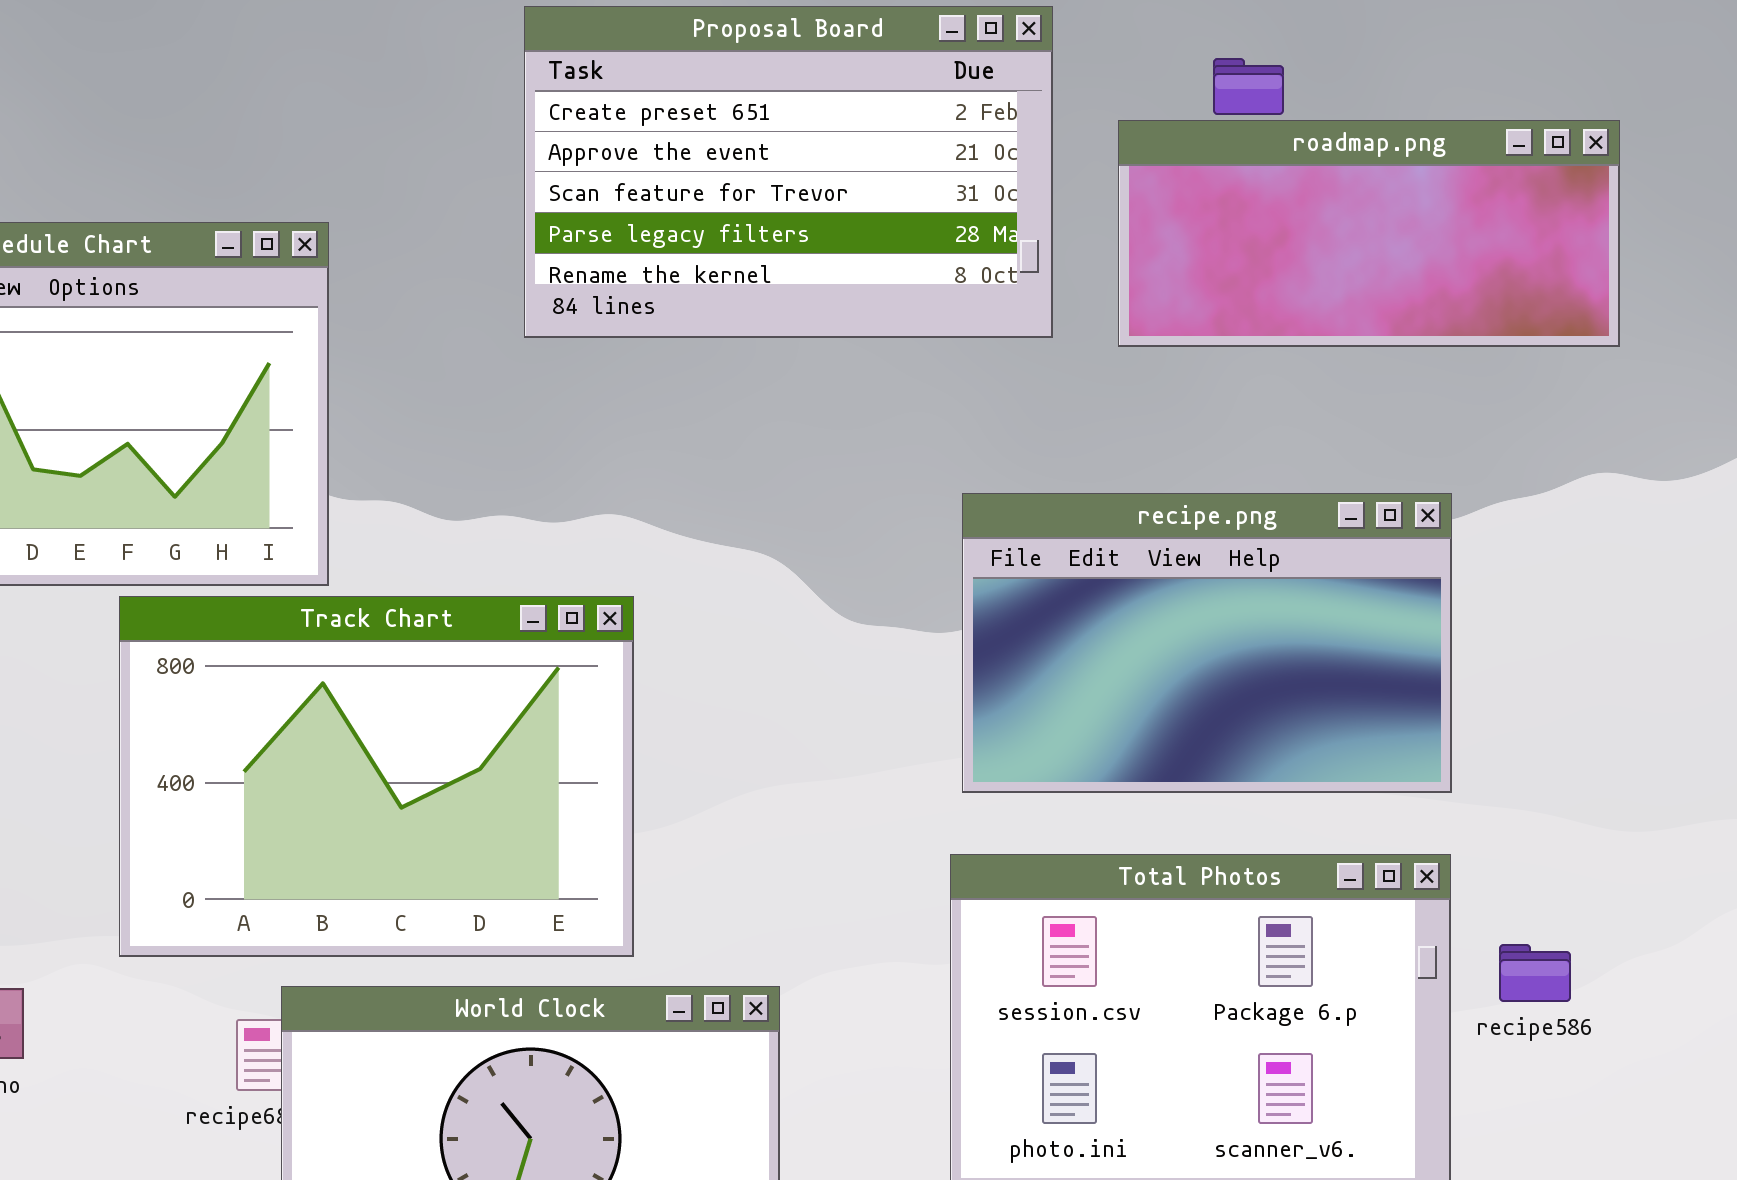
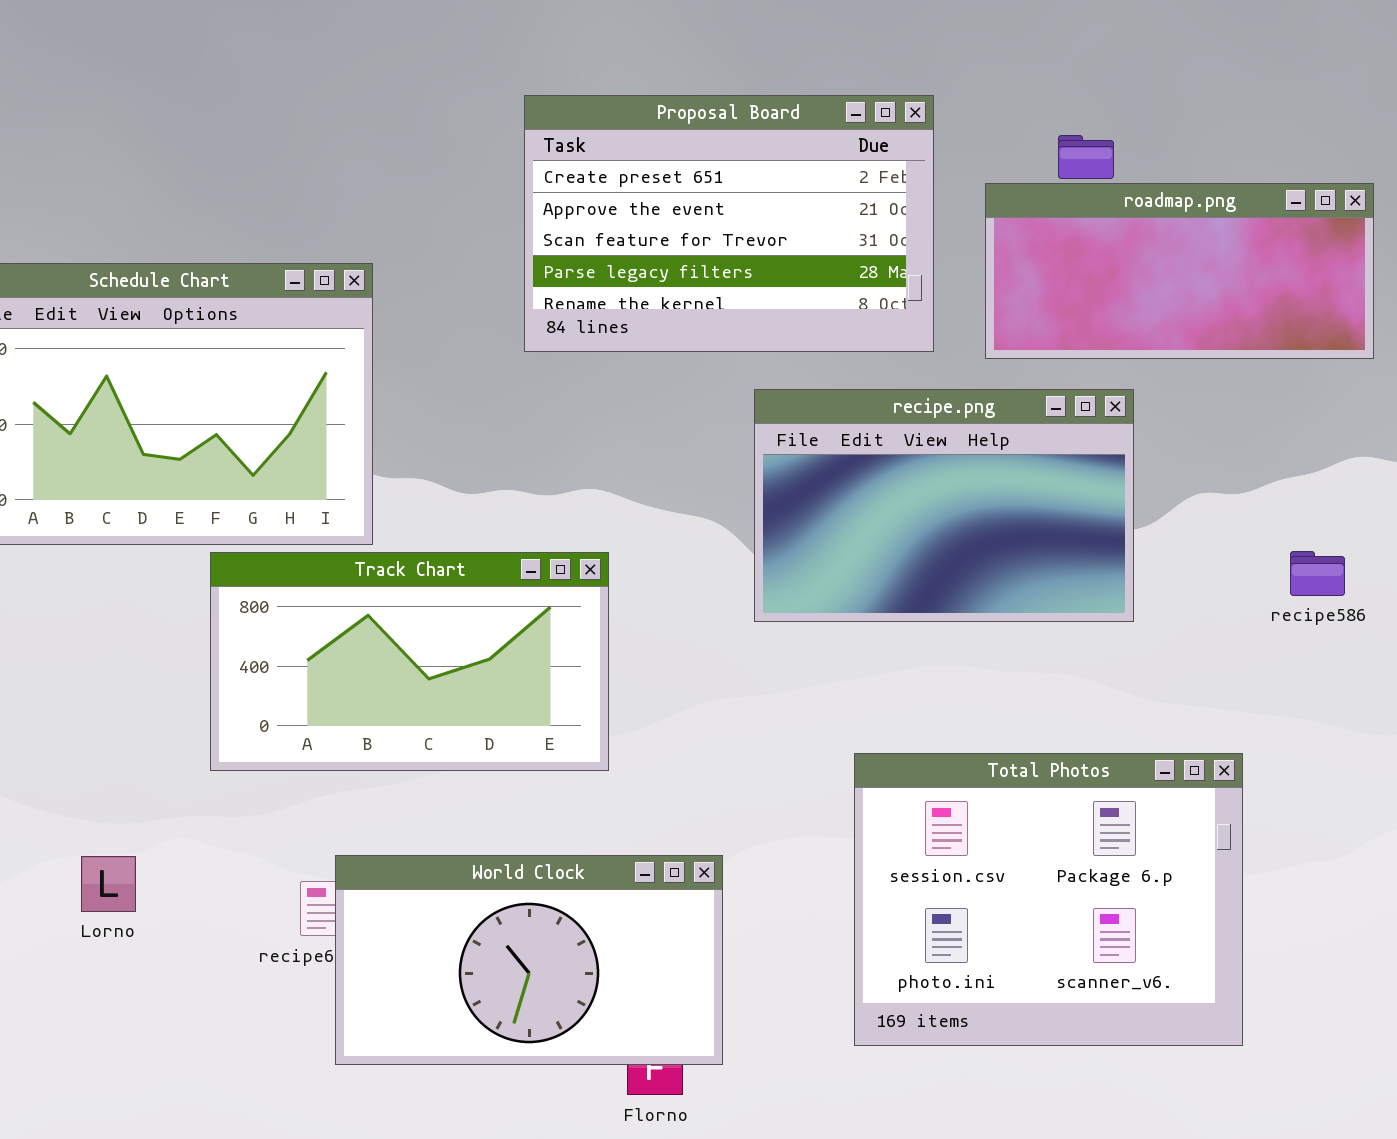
recipe.png: [962,493,1452,793] -> [754,389,1134,622], moved
Track Chart: [119,596,634,957] -> [210,552,609,771], resized
recipe586: [1499,944,1571,1002] -> [1290,551,1345,596], moved

